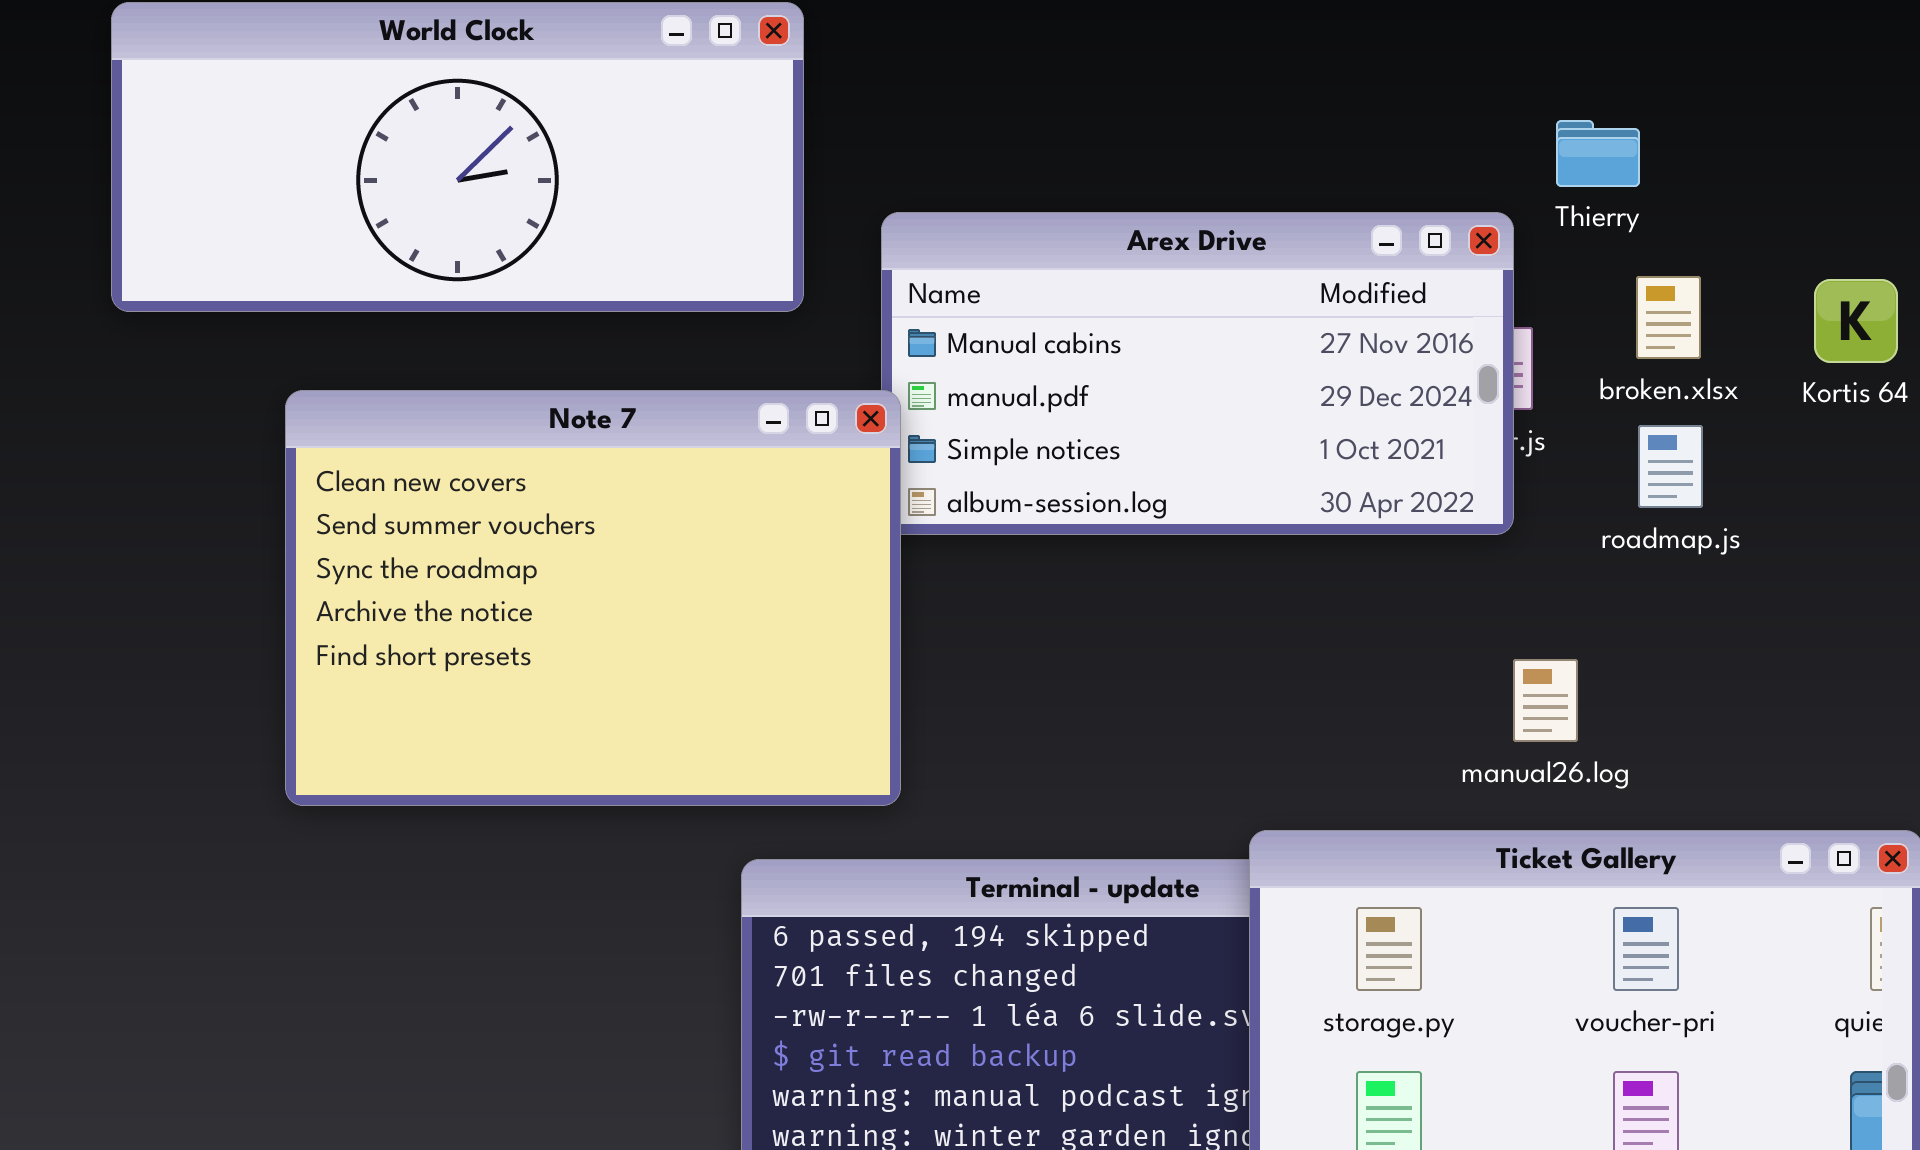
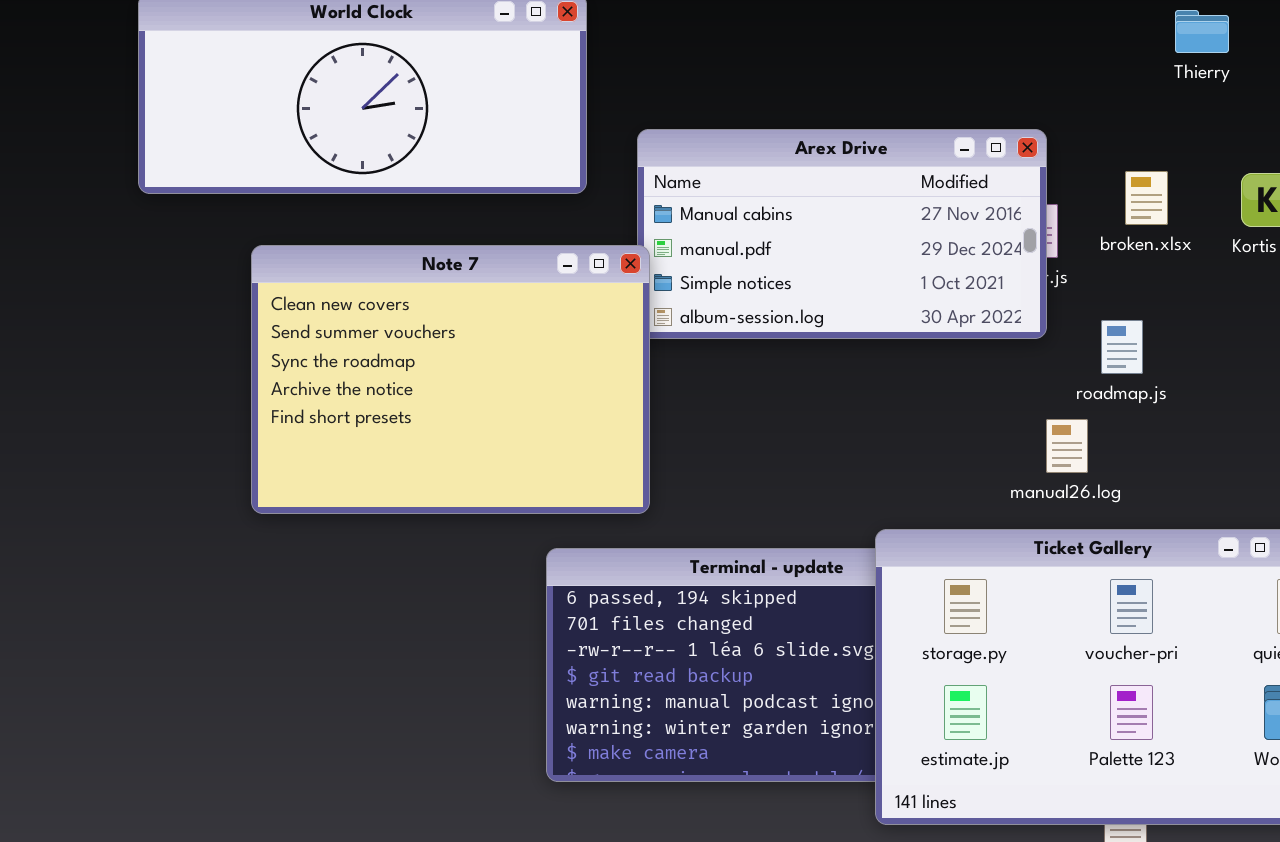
Thierry: [1556,120,1640,187] -> [1175,10,1229,53], moved
roadmap.js: [1638,425,1703,508] -> [1101,320,1143,374], moved

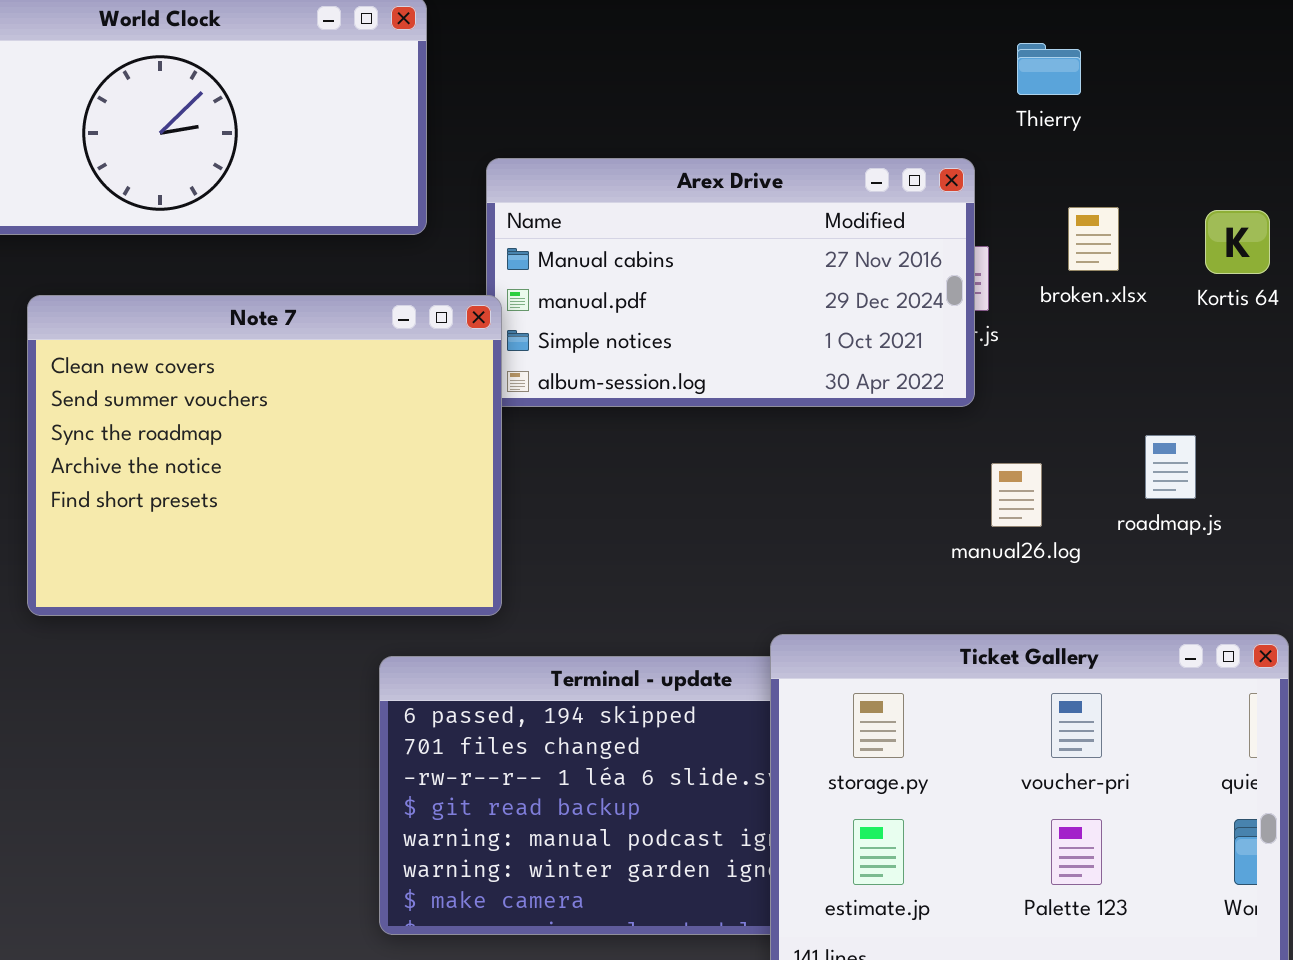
Thierry: [1175,10,1229,53] -> [1017,43,1081,95], moved
roadmap.js: [1101,320,1143,374] -> [1145,435,1196,499], moved
manual26.log: [1046,419,1088,473] -> [991,463,1042,527], moved

